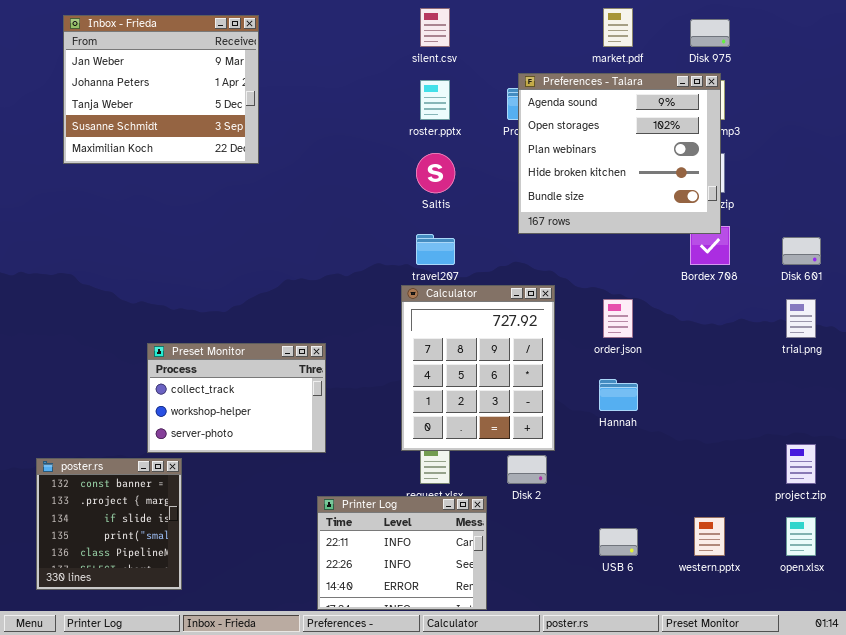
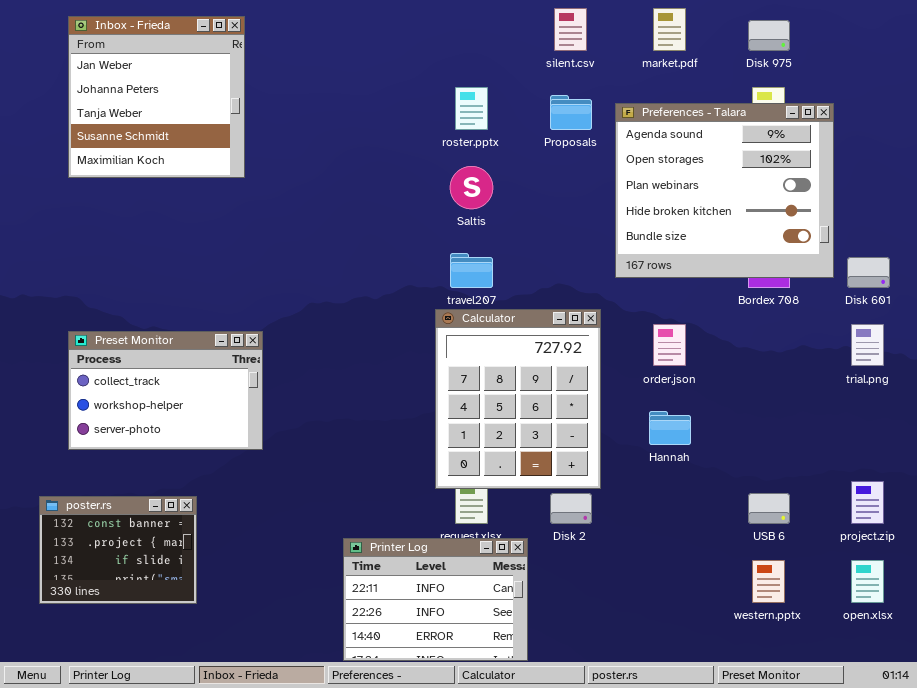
silent.csv: [420,8,450,47] -> [554,8,587,51], moved
Inbox - Frieda: [63,15,259,164] -> [68,16,245,178], resized
Preferences - Talara: [518,73,721,234] -> [615,103,834,278], moved
Preset Monitor: [147,343,326,453] -> [68,331,263,450], moved
poster.rs: [36,458,182,590] -> [39,496,197,604], resized
USB 6: [599,528,638,556] -> [748,493,790,524], moved

